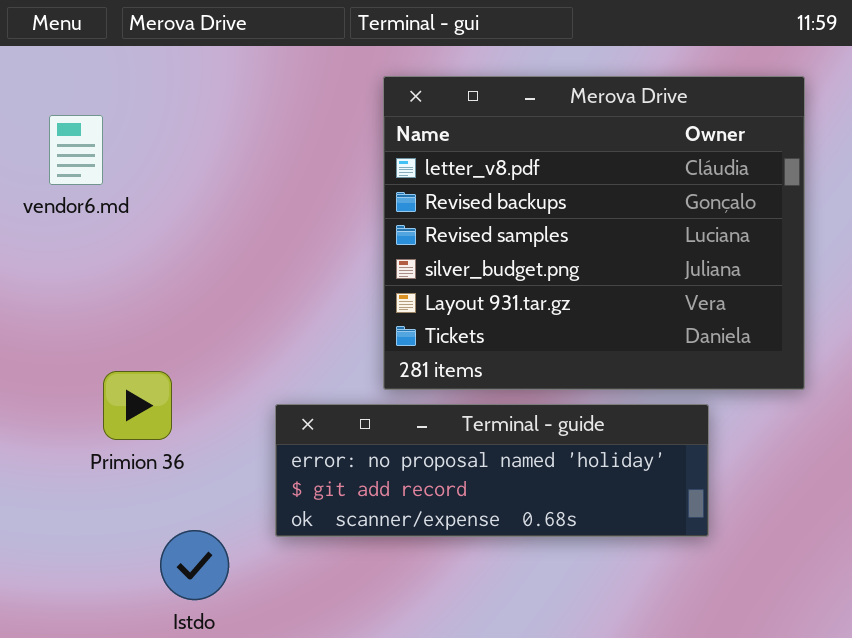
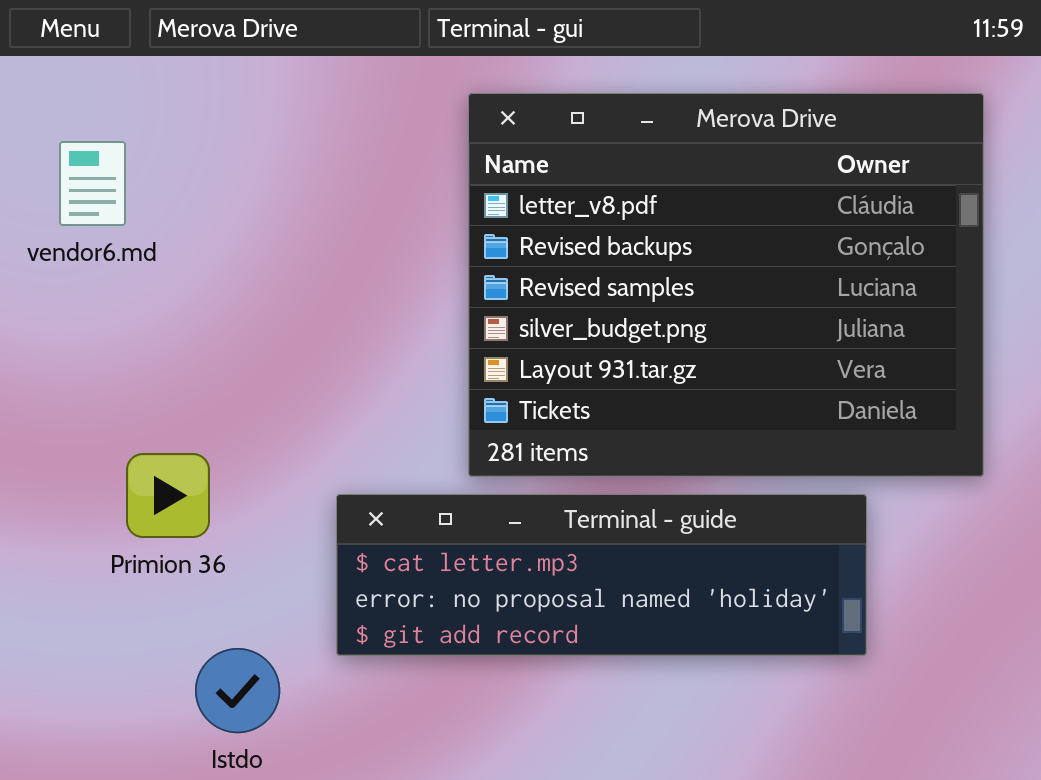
Terminal - guide: [275,404,709,537] -> [336,494,867,656], scrolled up 1 row

